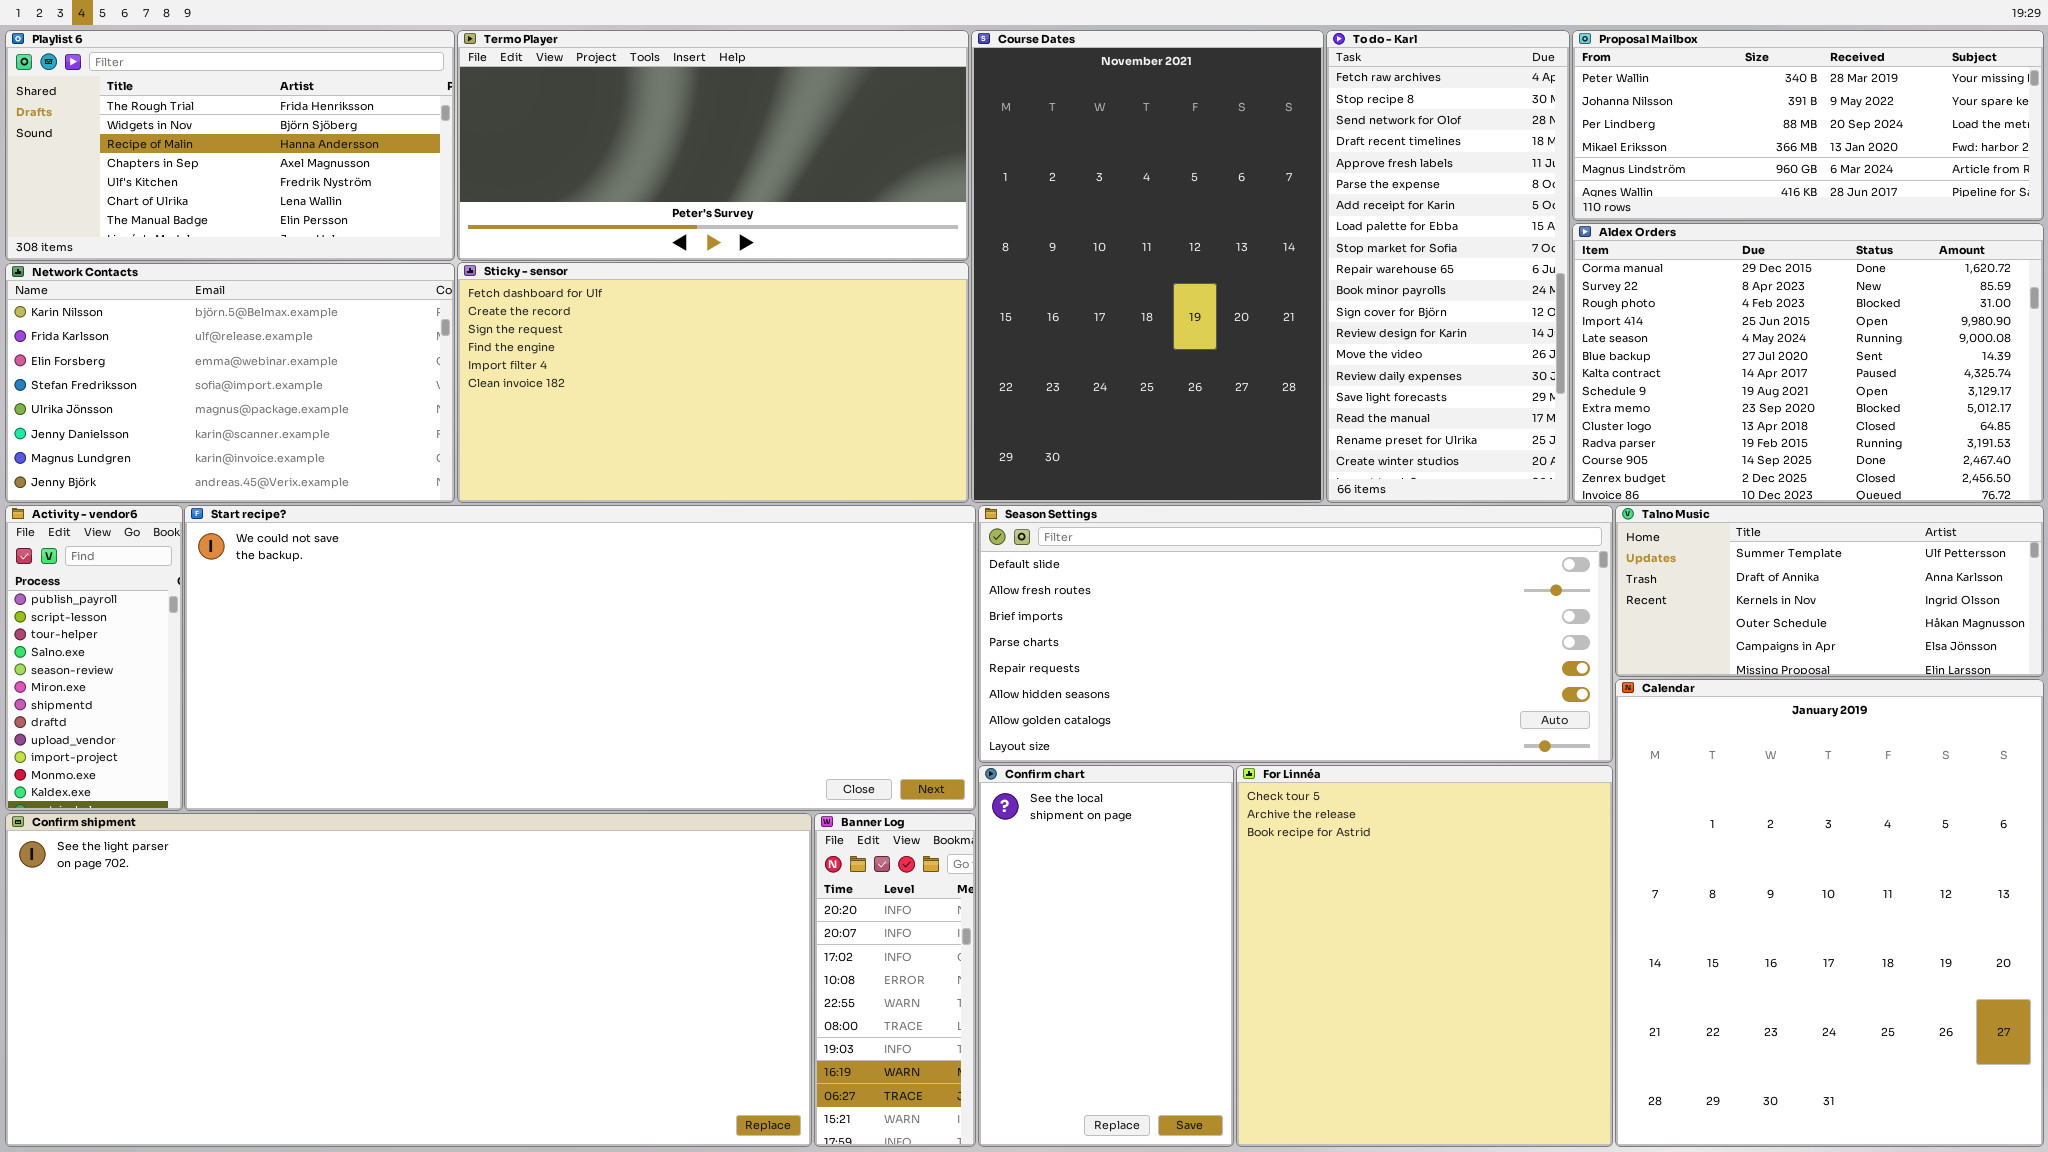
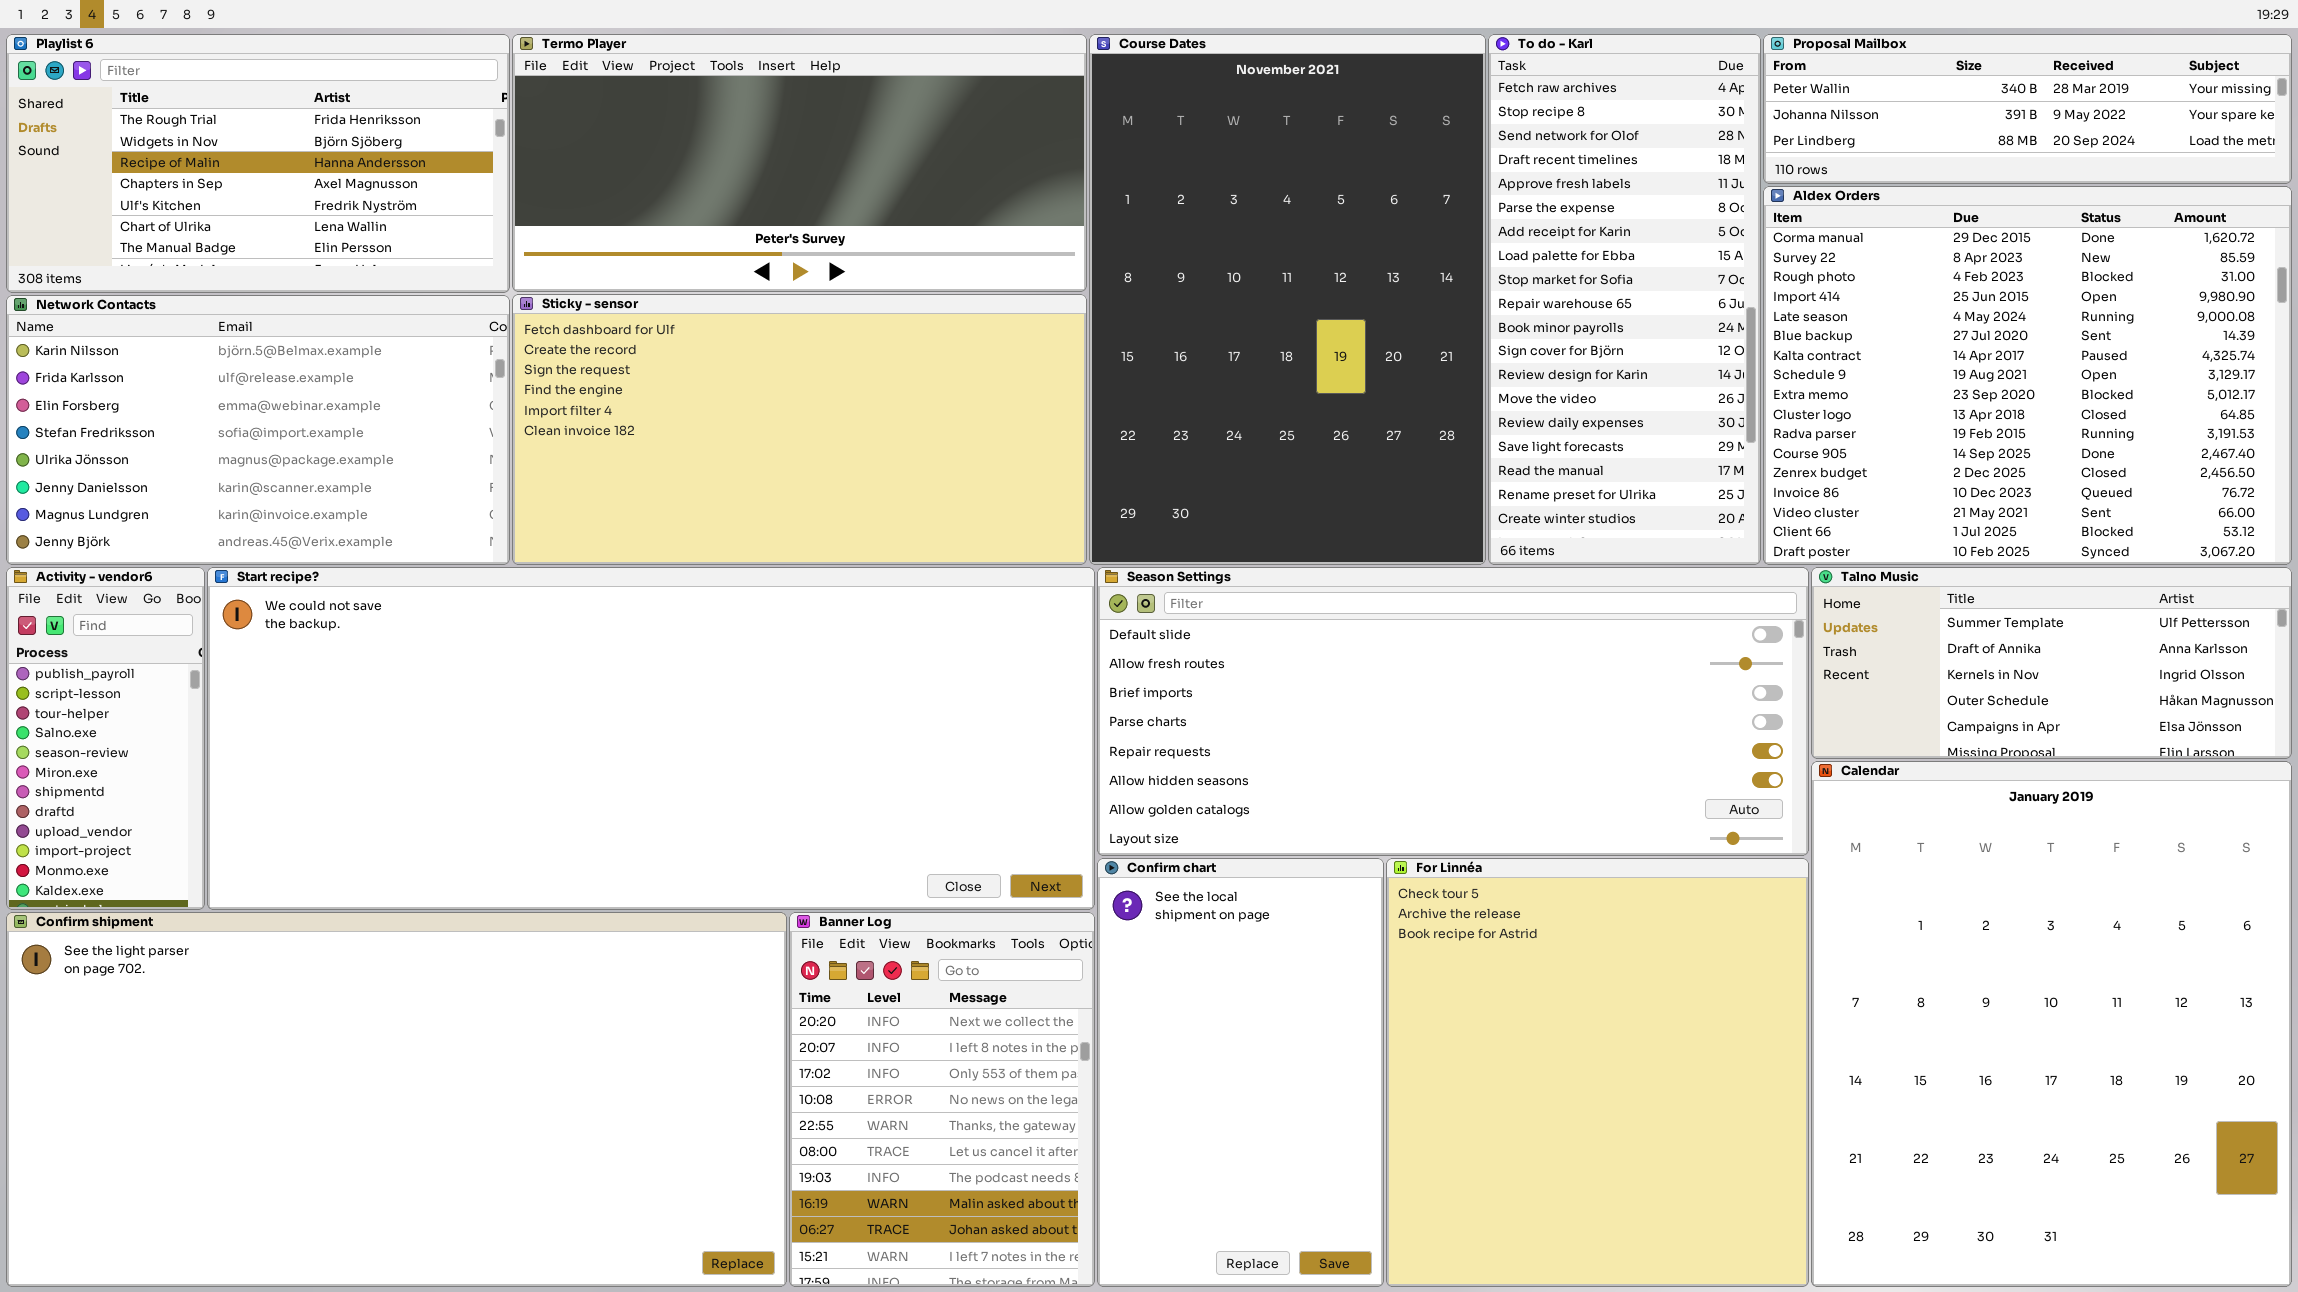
Proposal Mailbox: [1572,30,2044,221] -> [1763,34,2292,184], resized
Aldex Orders: [1572,223,2044,503] -> [1763,186,2292,565], resized
Confirm shipment: [5,813,812,1147] -> [6,912,787,1287], resized
Banner Log: [814,813,976,1147] -> [789,912,1095,1287], resized

